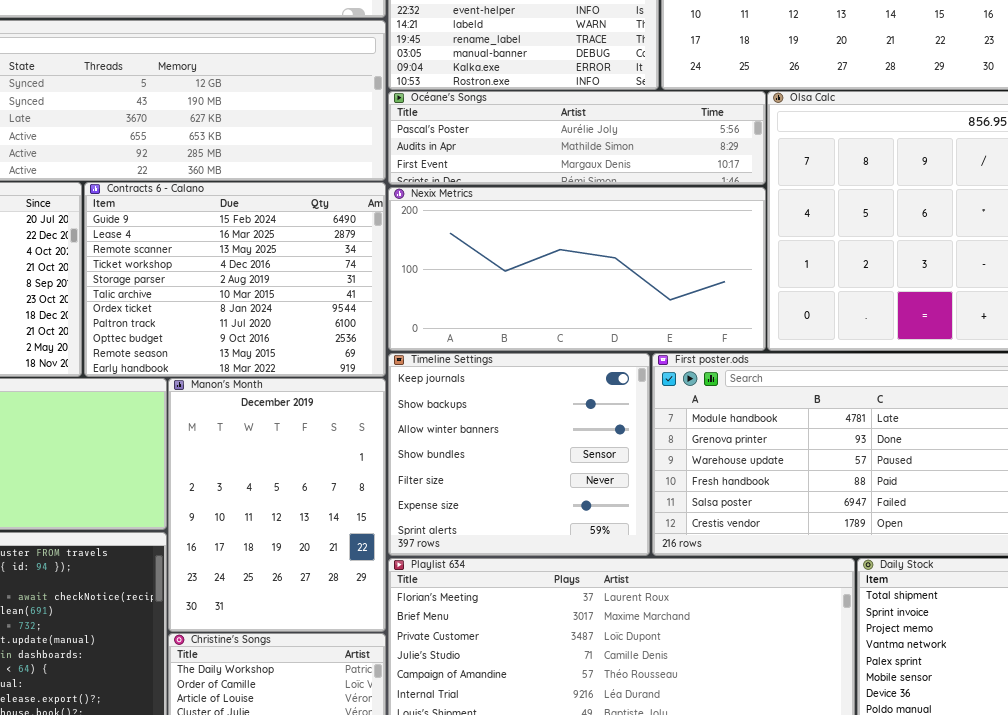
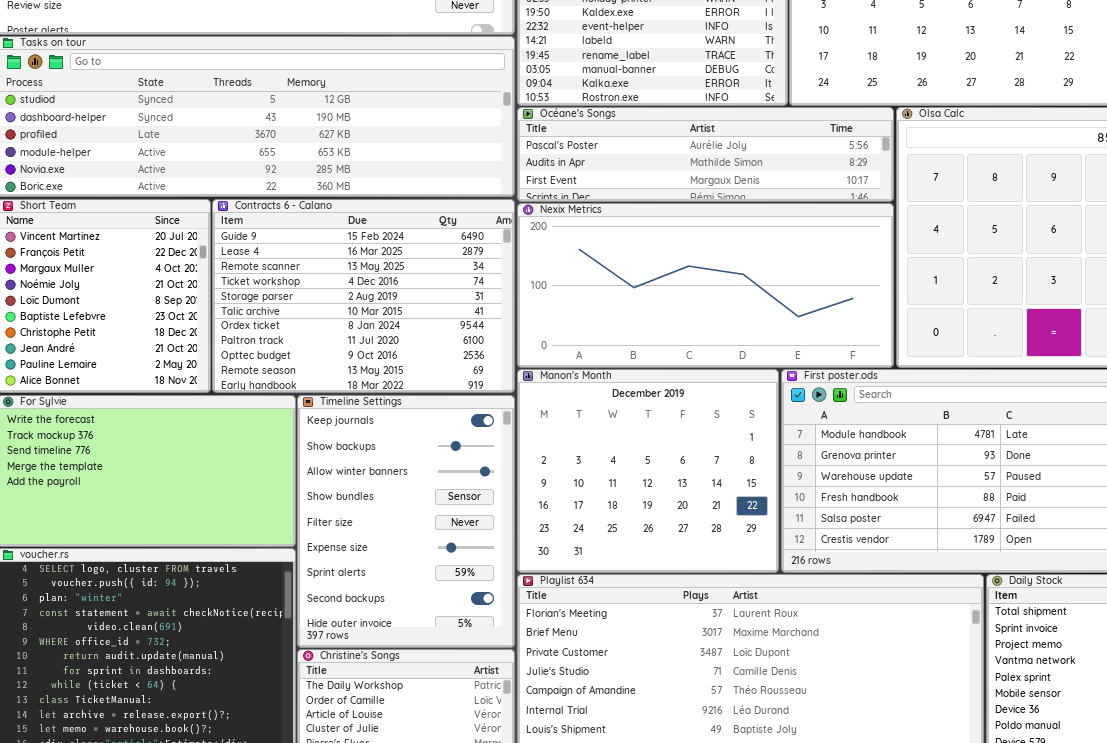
Timeline Settings: [388,353,650,556] -> [297,395,515,648], moved, resized
Manon's Month: [168,378,386,632] -> [517,369,779,573], moved, resized

